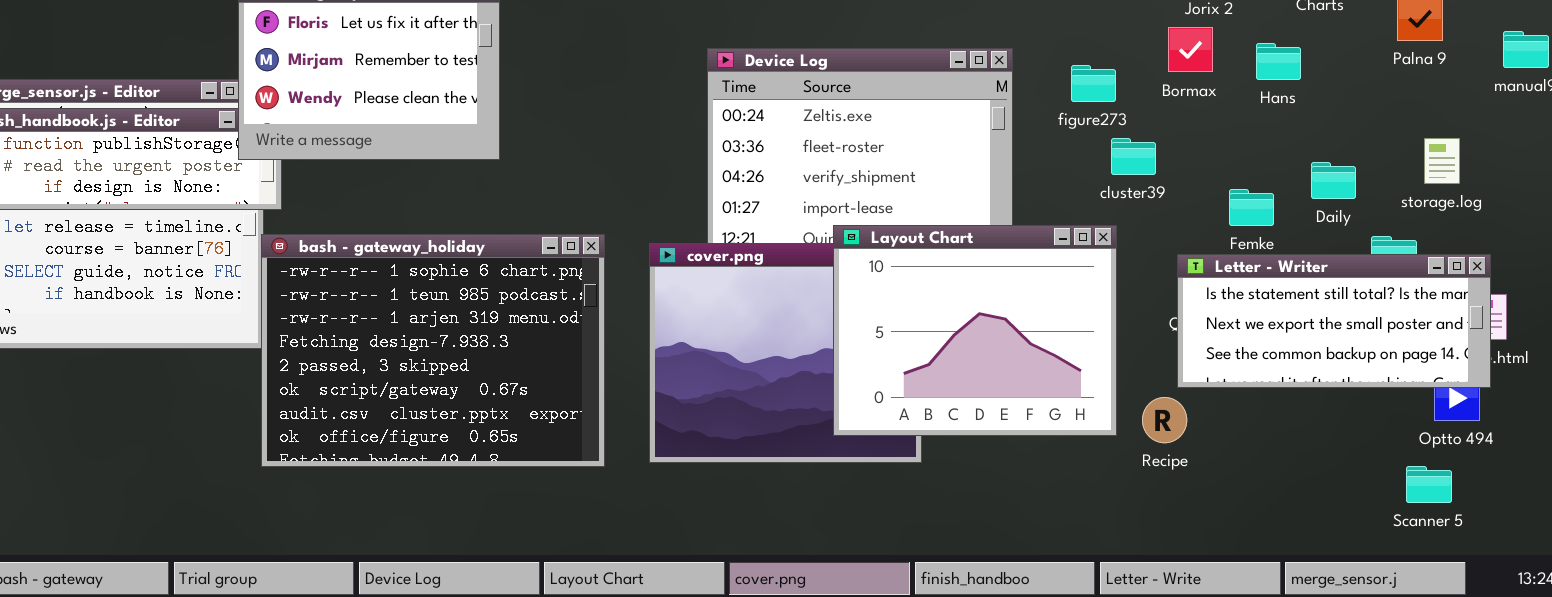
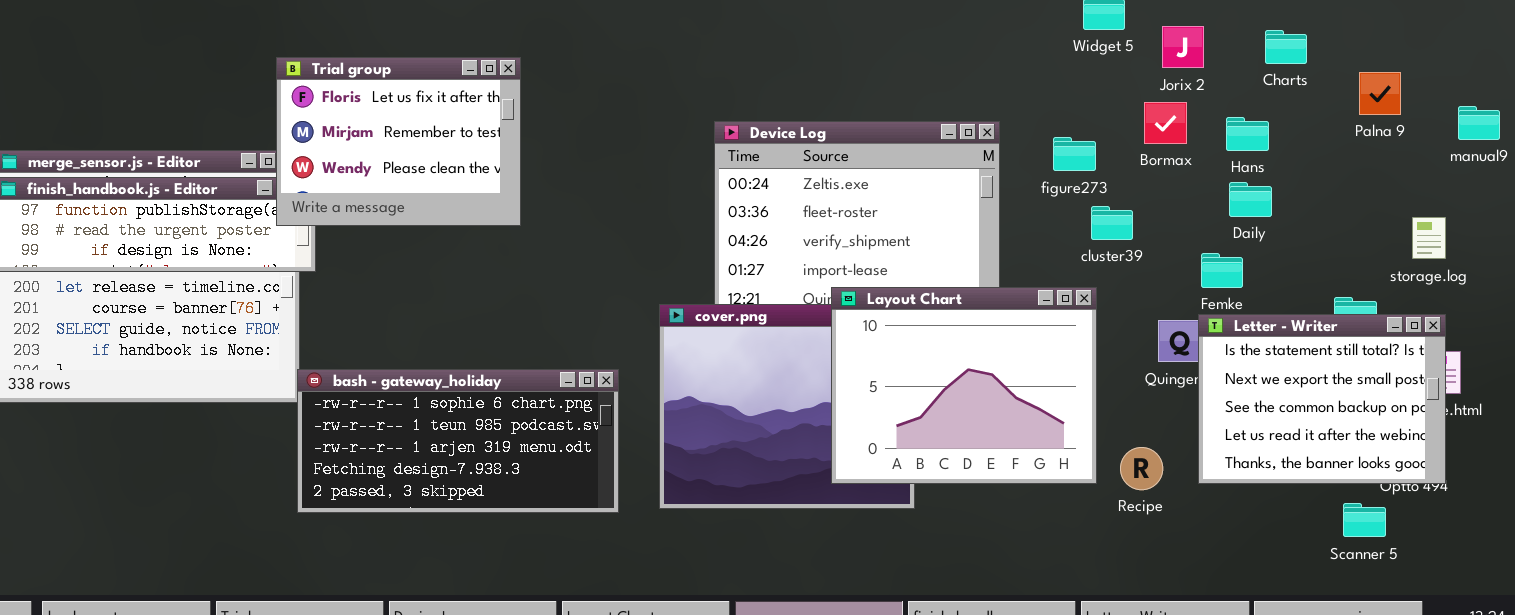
storage.log: [1424,138,1460,184] -> [1412,217,1446,259], moved
Daily: [1311,162,1356,199] -> [1229,182,1272,217], moved
bash - gateway_holiday: [261,234,605,467] -> [297,369,619,513], resized
Letter - Writer: [1177,254,1491,388] -> [1198,314,1446,484], resized
Scanner 5: [1406,466,1452,503] -> [1343,503,1386,537], moved

